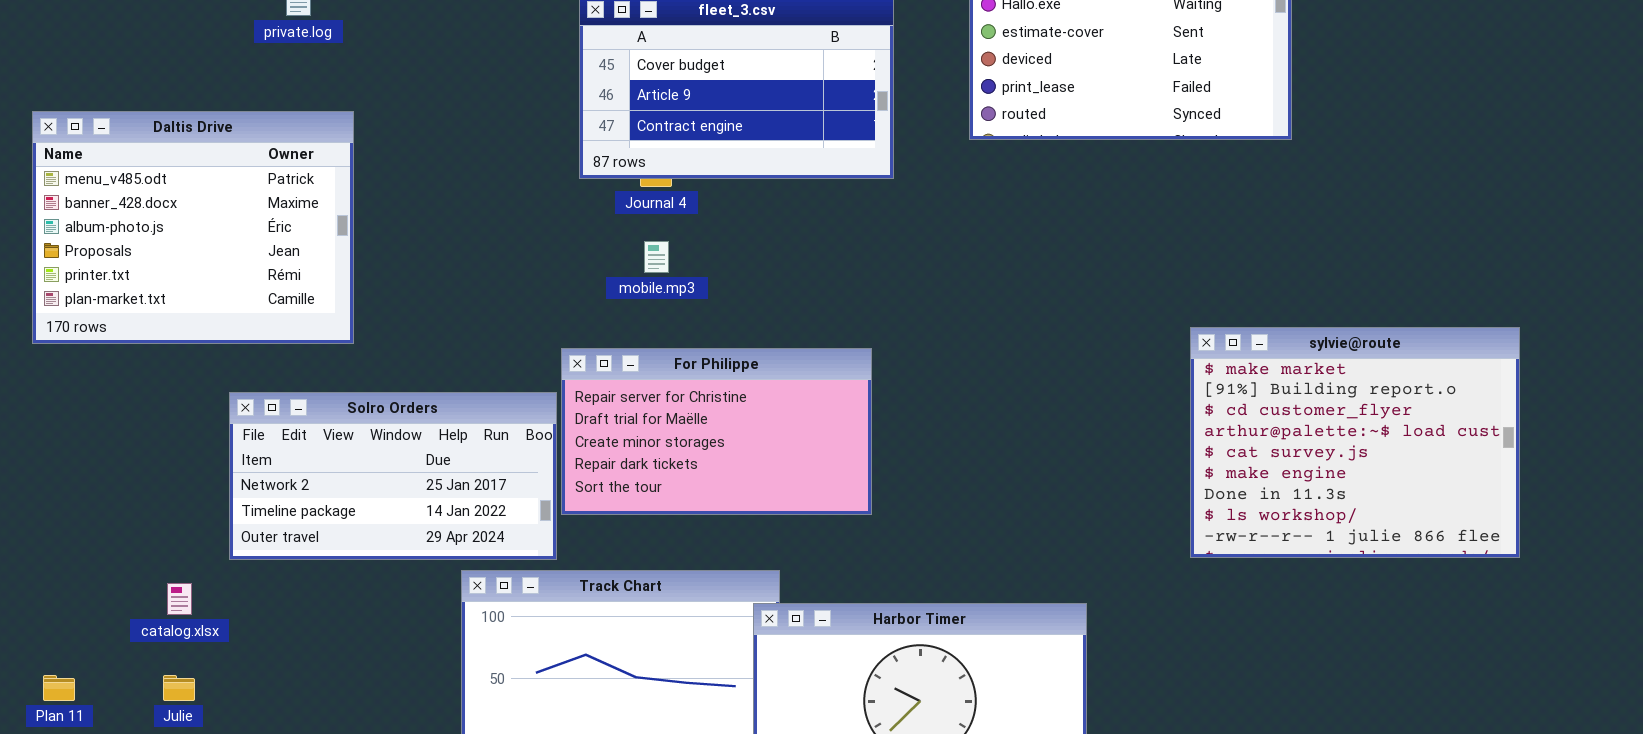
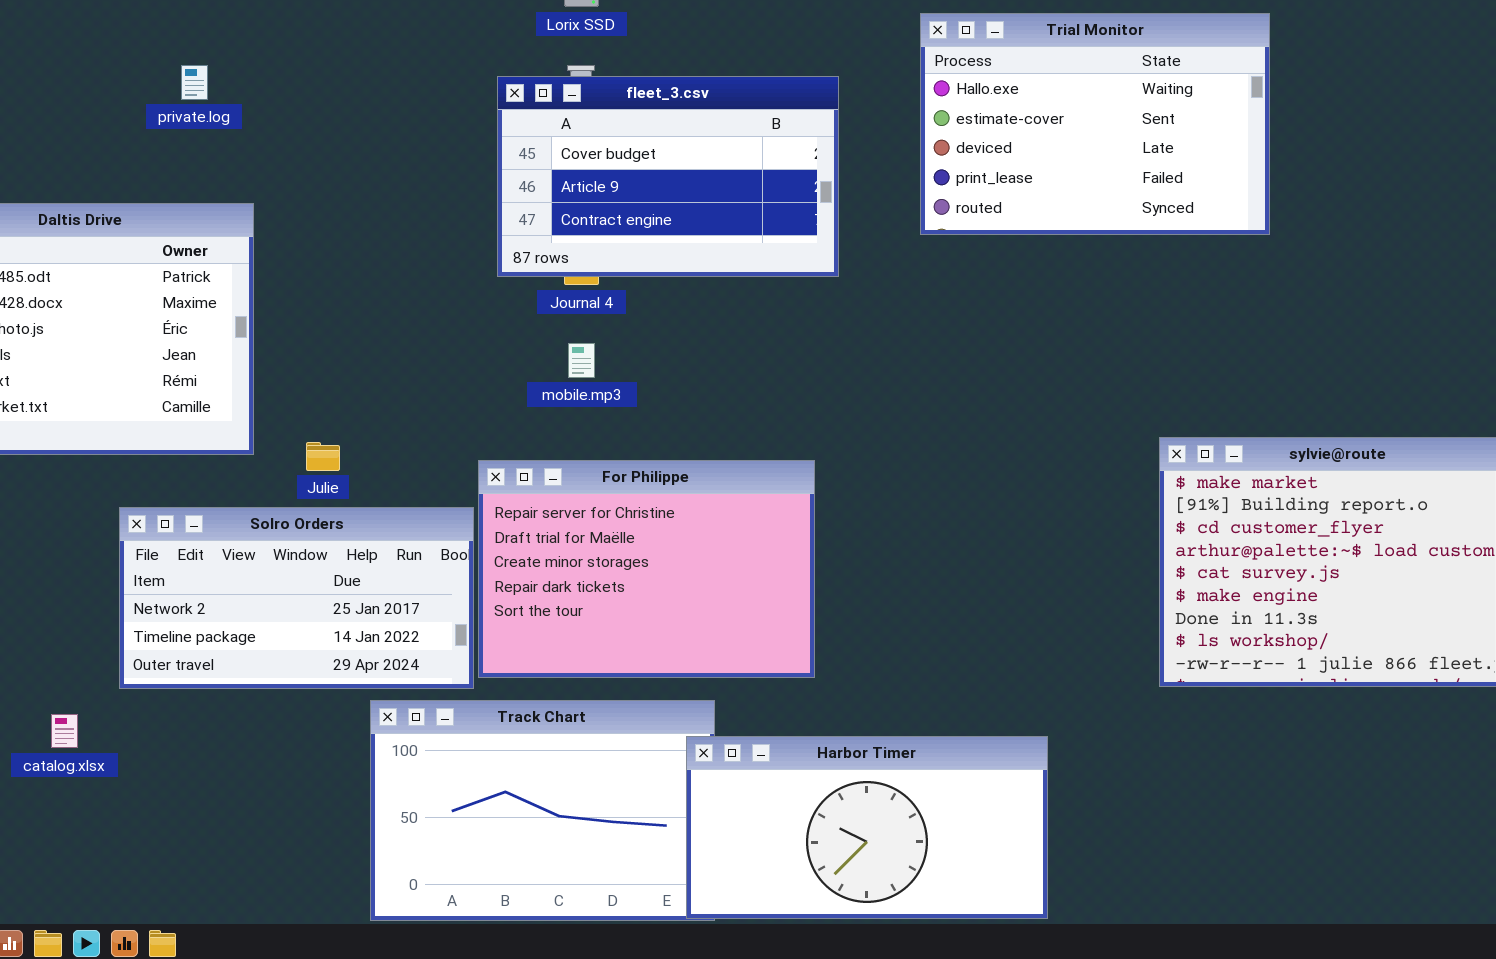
For Philippe: [561,348,872,515] -> [478,460,815,678], resized
Julie: [163,675,195,701] -> [306,442,340,471], moved

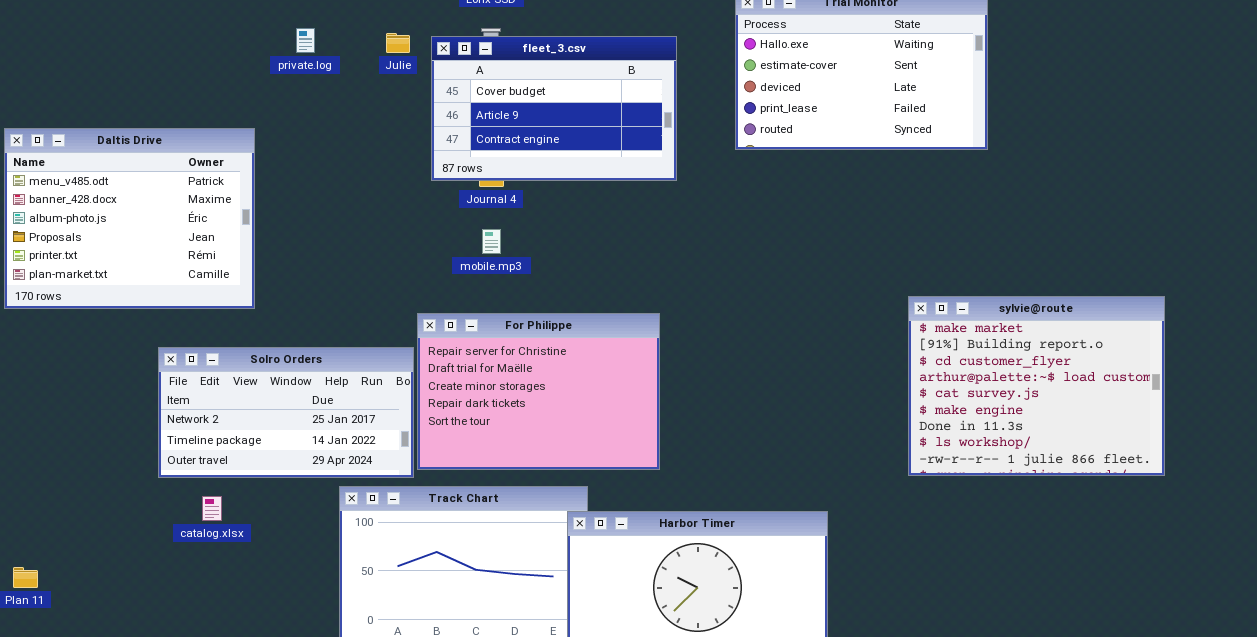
private.log: [181,65,208,100] -> [296,28,315,53], moved
Julie: [306,442,340,471] -> [386,33,410,53], moved
catalog.xlsx: [51,714,78,748] -> [202,496,222,521], moved

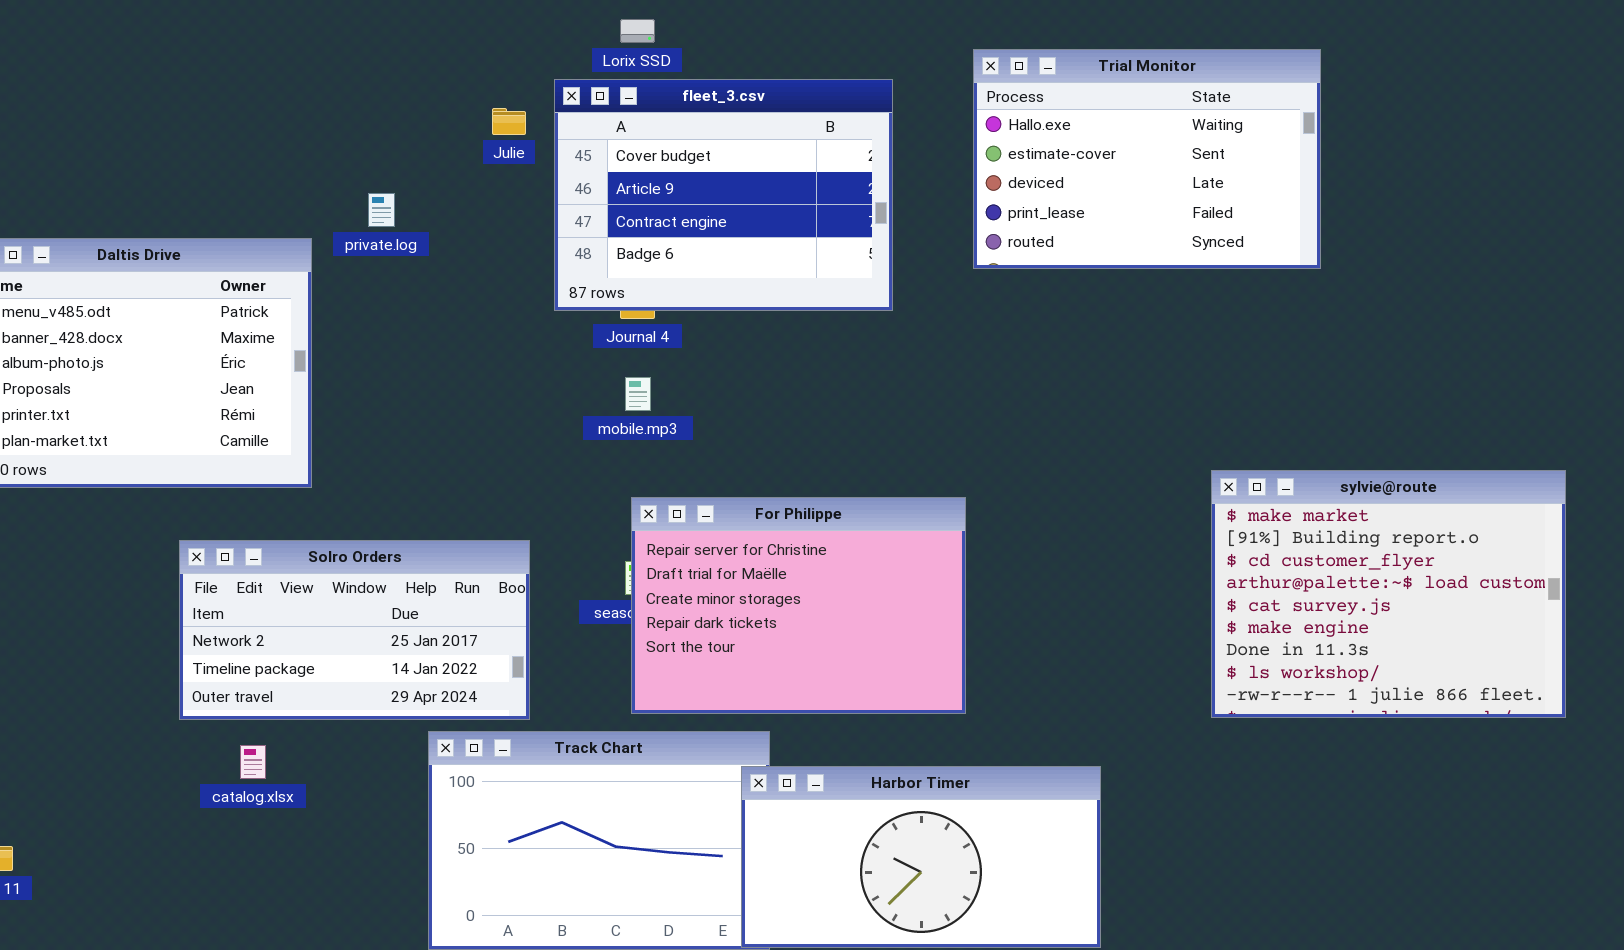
private.log: [296,28,315,53] -> [368,193,395,227], moved
fleet_3.csv: [431,36,677,181] -> [554,79,893,311], resized
For Philippe: [417,313,660,470] -> [631,497,966,714], moved

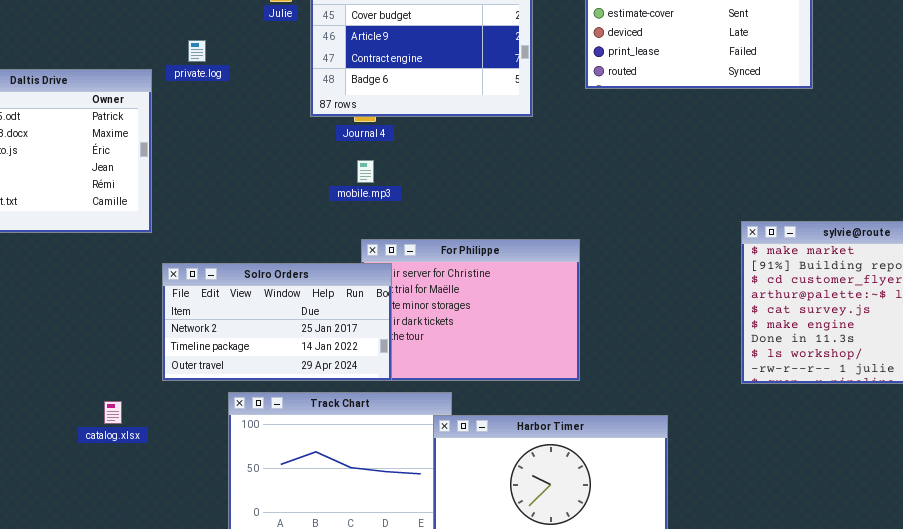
Solro Orders: [179,540,530,720] -> [162,263,392,381], moved

